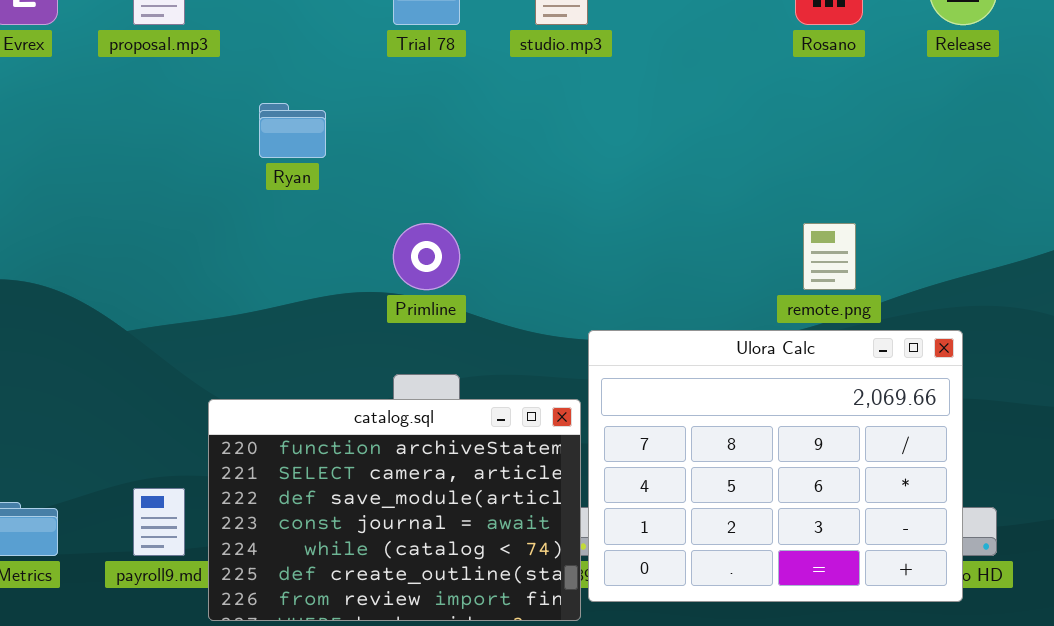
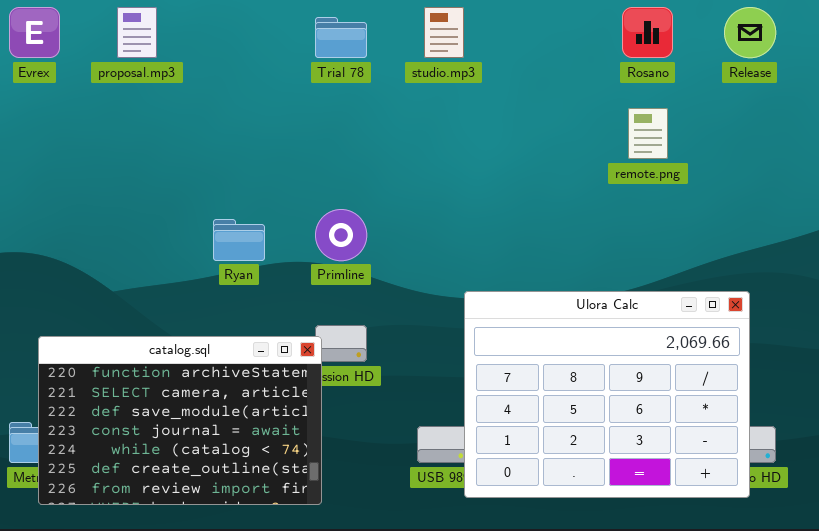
Ryan: [259,103,326,158] -> [213,219,265,261], moved
remote.png: [803,223,856,290] -> [628,108,668,159], moved
catalog.sql: [208,399,581,621] -> [38,336,322,505], moved

